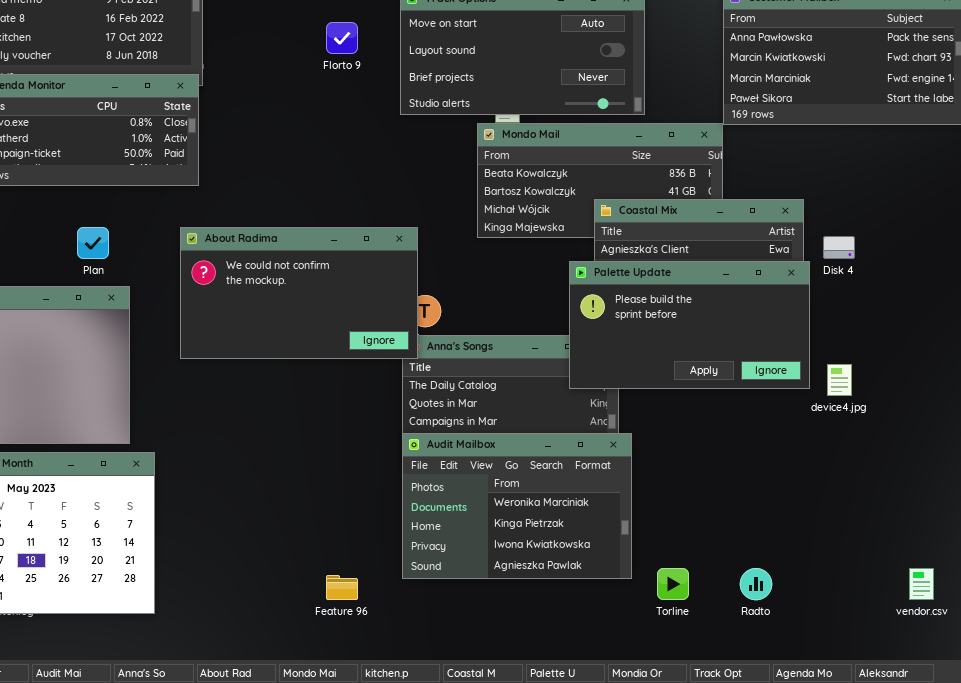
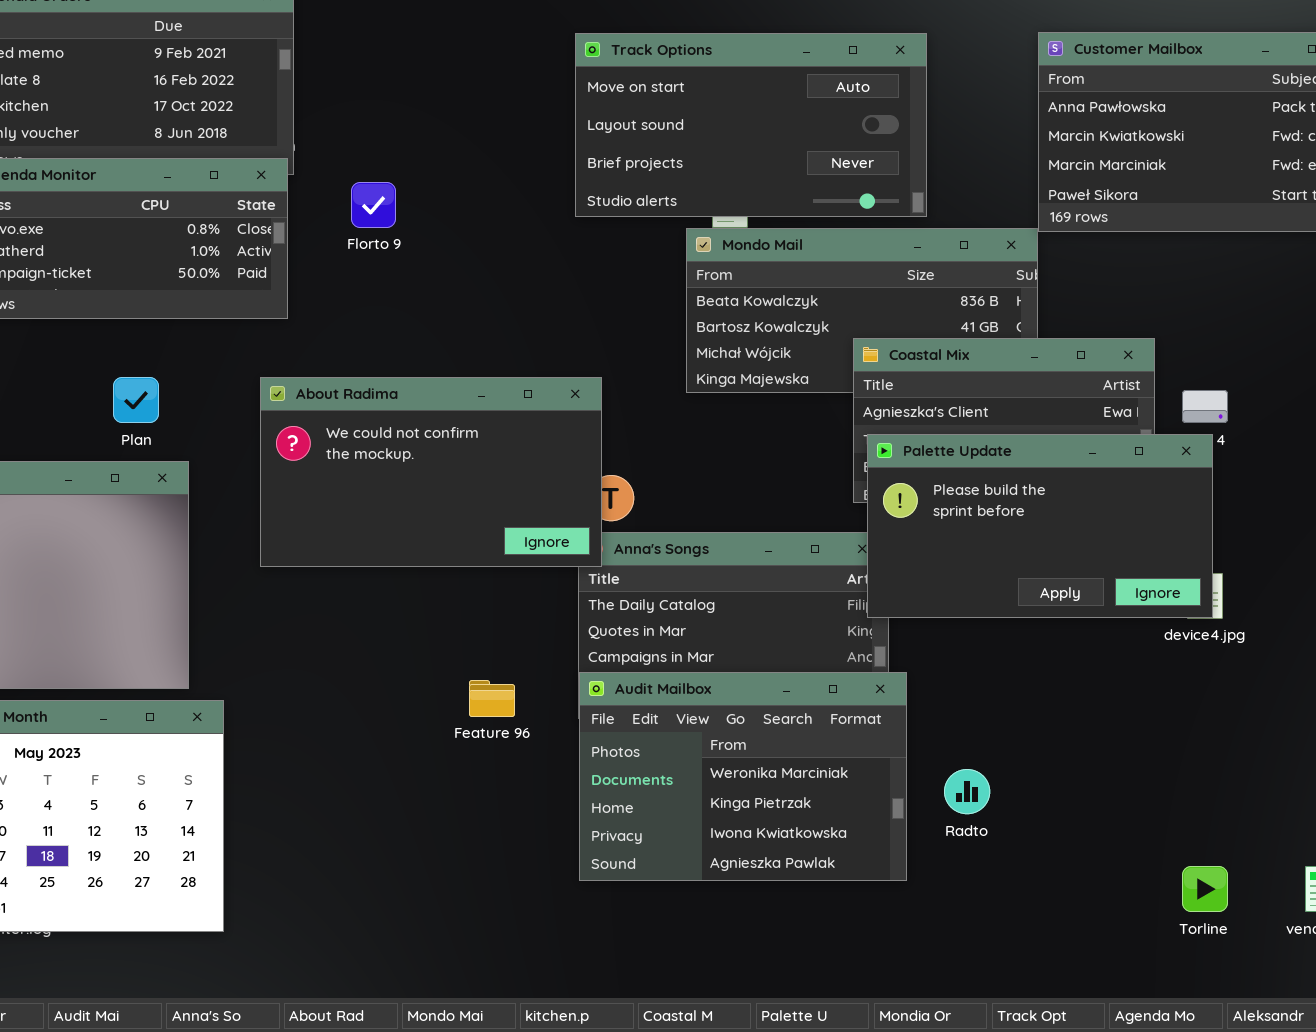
Florto 9: [326,22,358,54] -> [351,182,396,228], moved
Palette Update: [569,261,810,389] -> [867,434,1213,618], moved
Torline: [657,568,689,600] -> [1182,866,1228,912], moved
Radto: [740,568,772,600] -> [944,769,990,814], moved
Feature 96: [326,575,358,600] -> [469,680,515,717], moved

